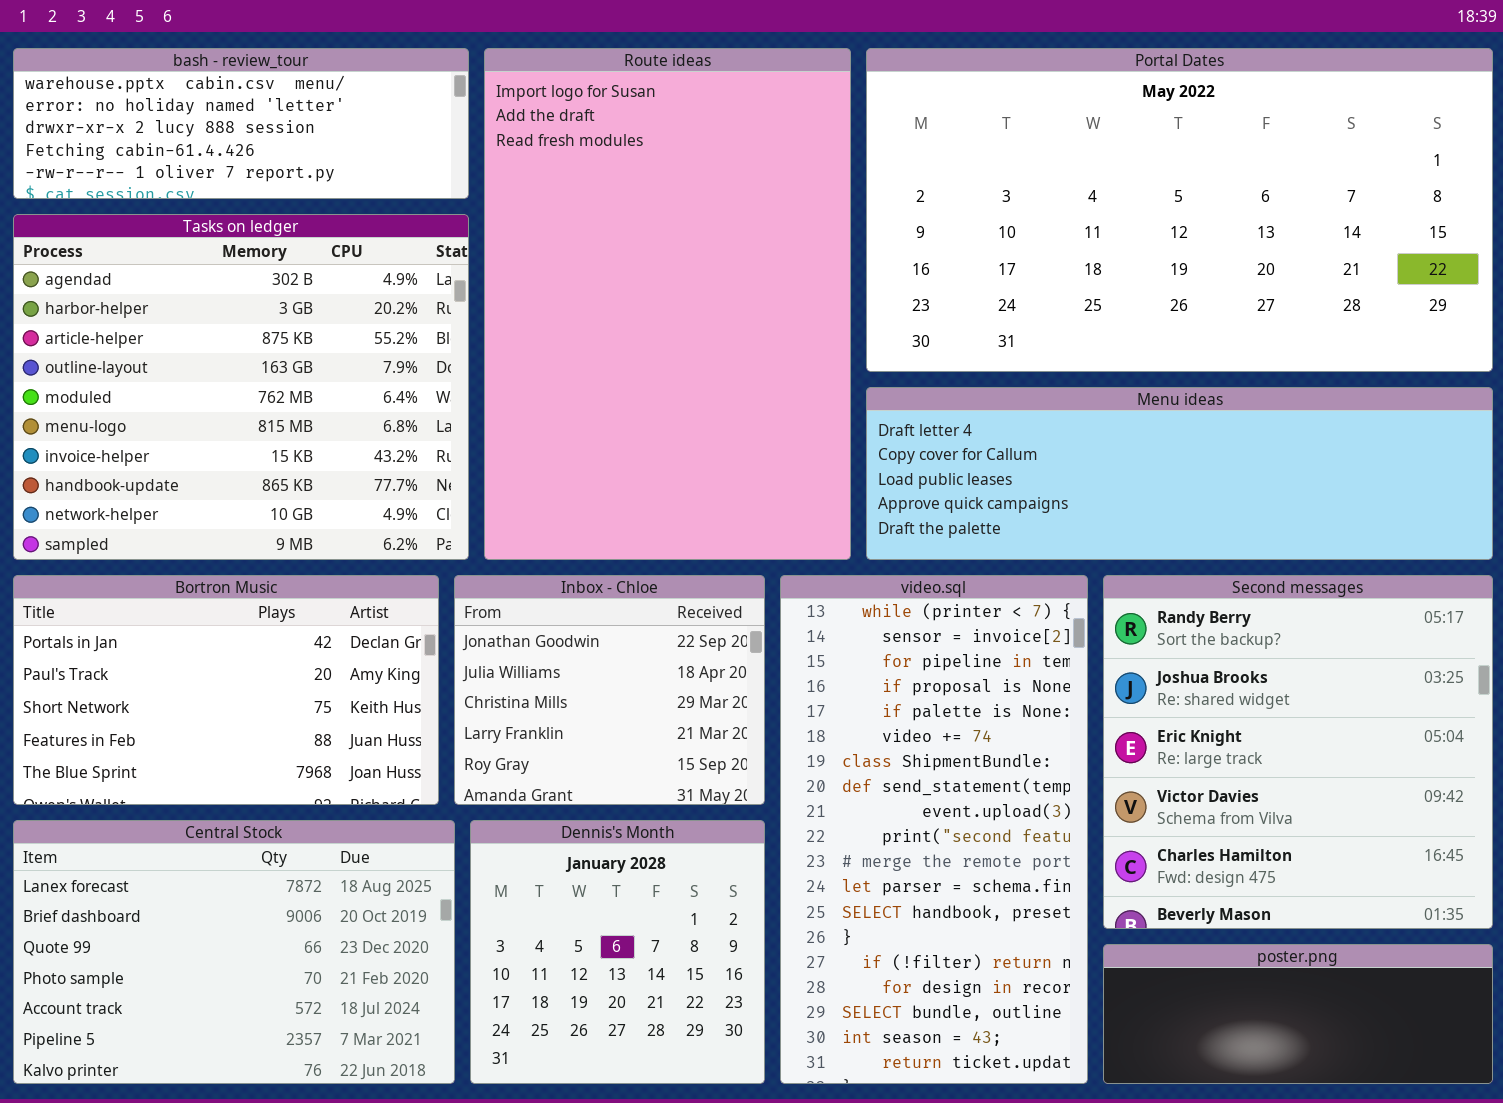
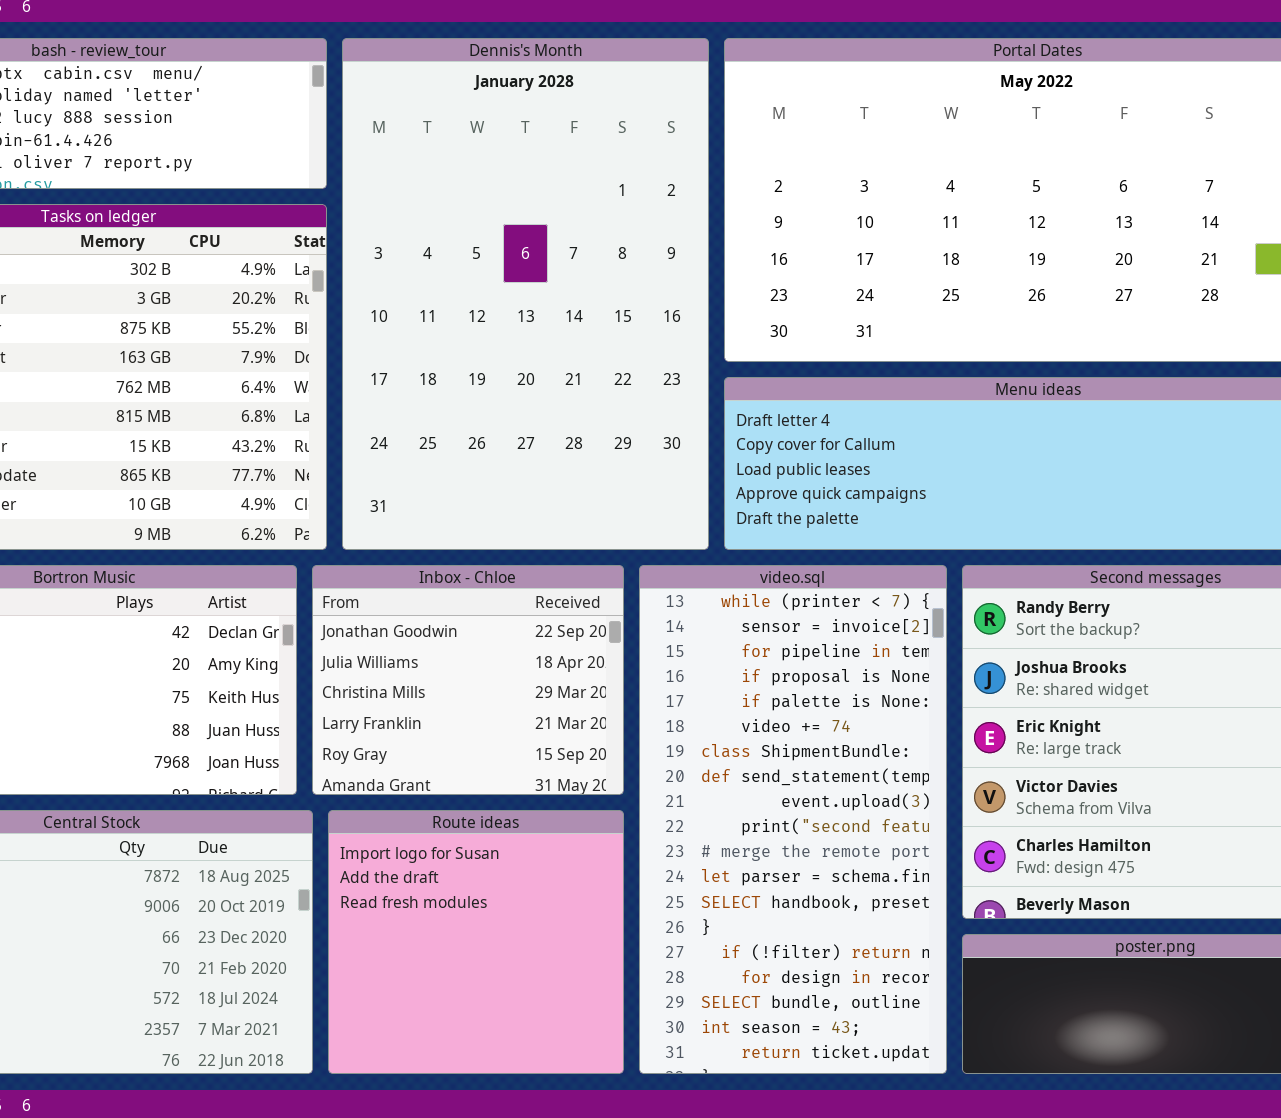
Route ideas: [484,48,851,560] -> [328,810,624,1074], moved, resized
Dennis's Month: [470,820,765,1084] -> [342,38,709,550], moved, resized

